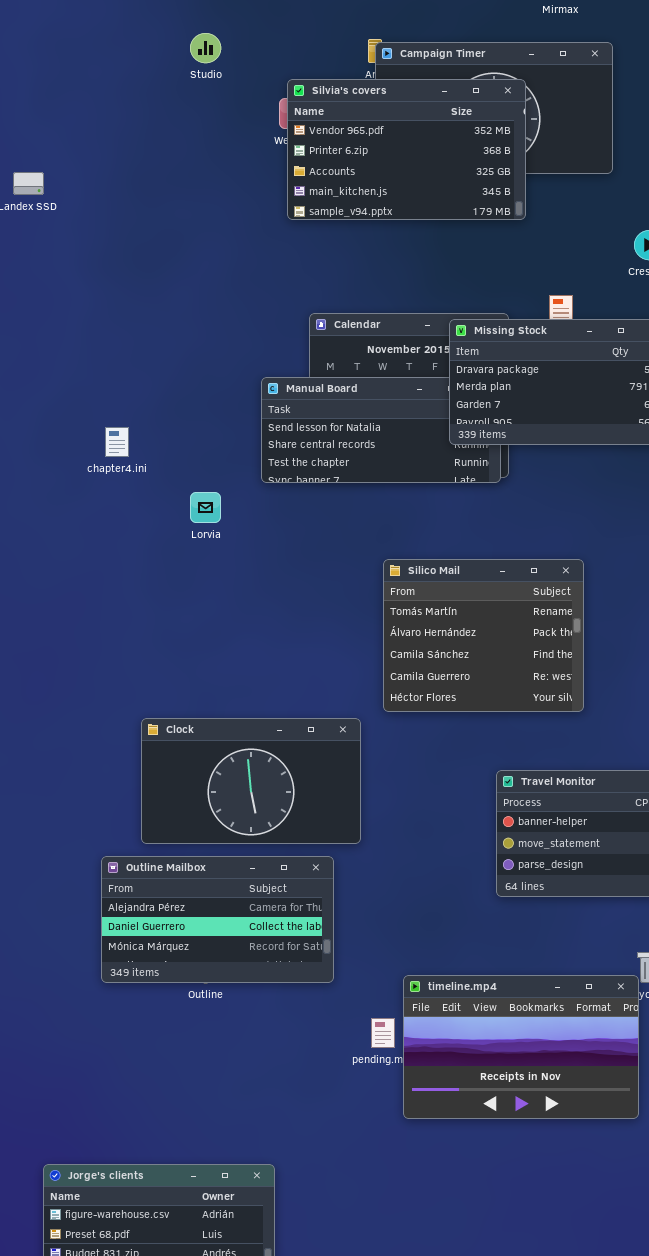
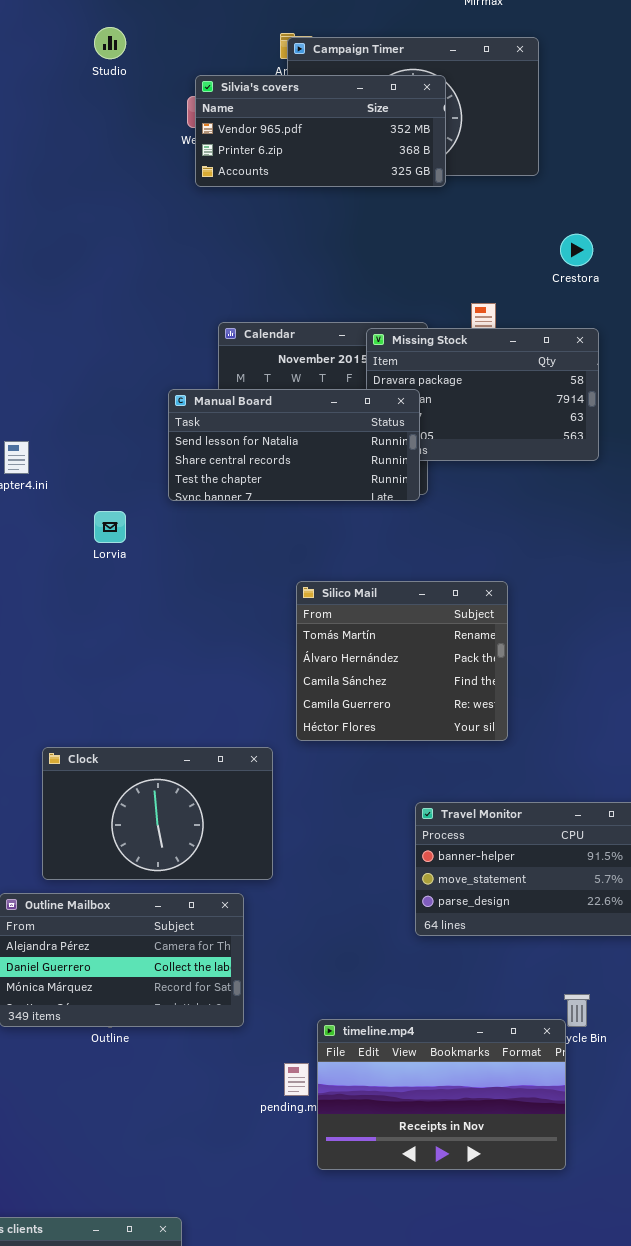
Silvia's covers: [287,79,526,220] -> [195,75,446,187], resized
Manual Board: [261,377,501,483] -> [168,389,420,501], raised

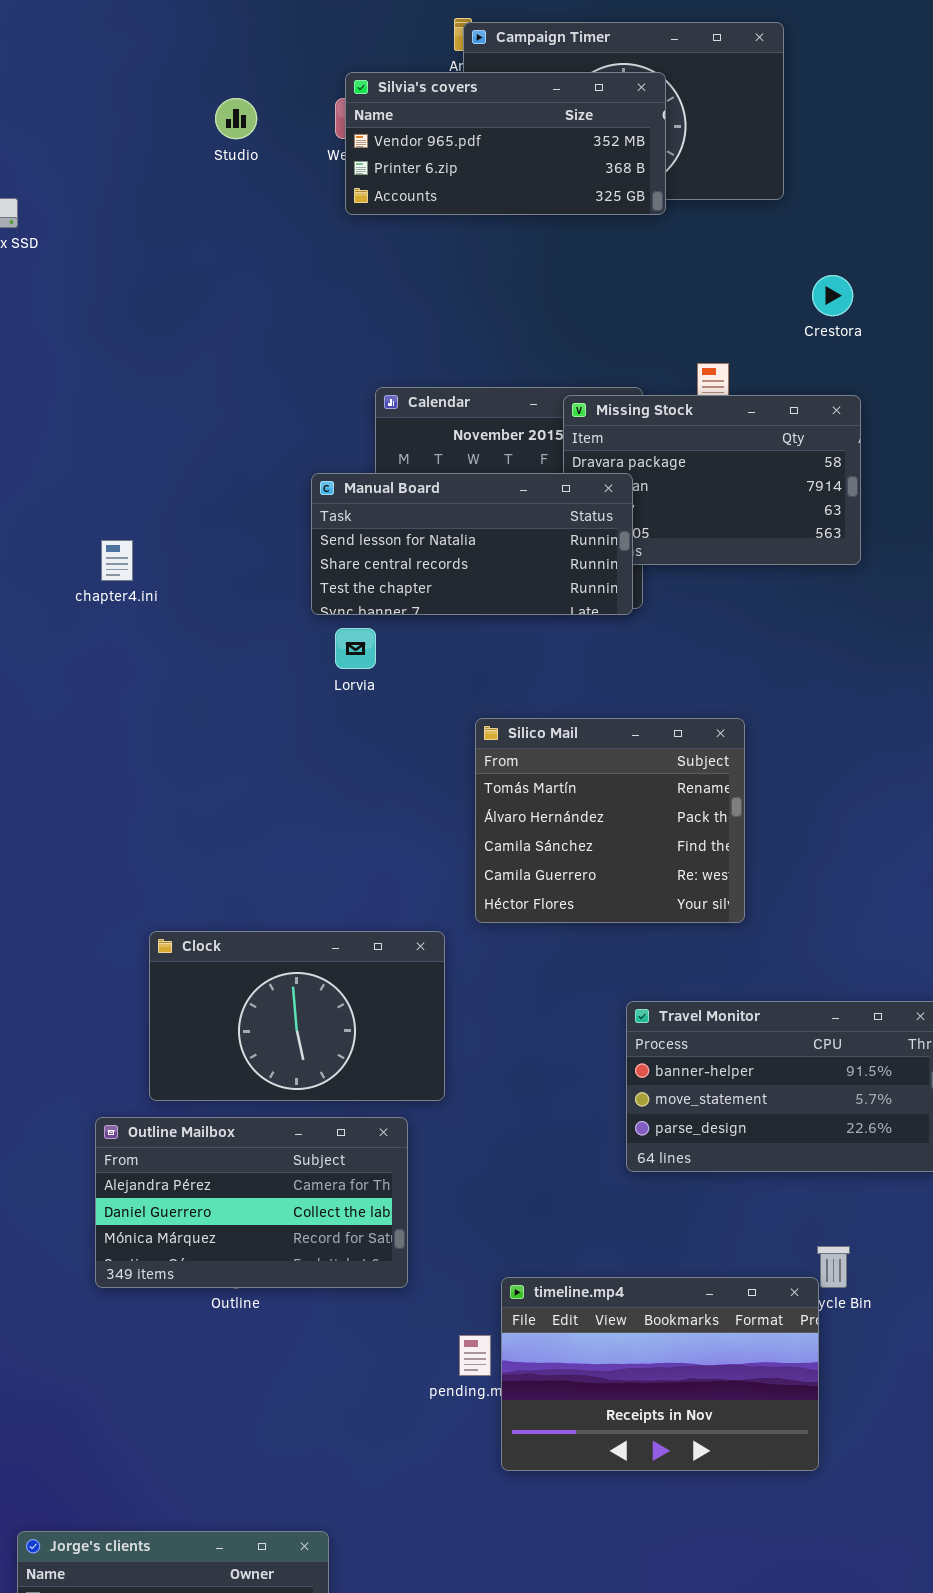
Studio: [94,27,126,59] -> [215,98,257,139], moved
Lorvia: [94,511,126,543] -> [335,628,376,669], moved

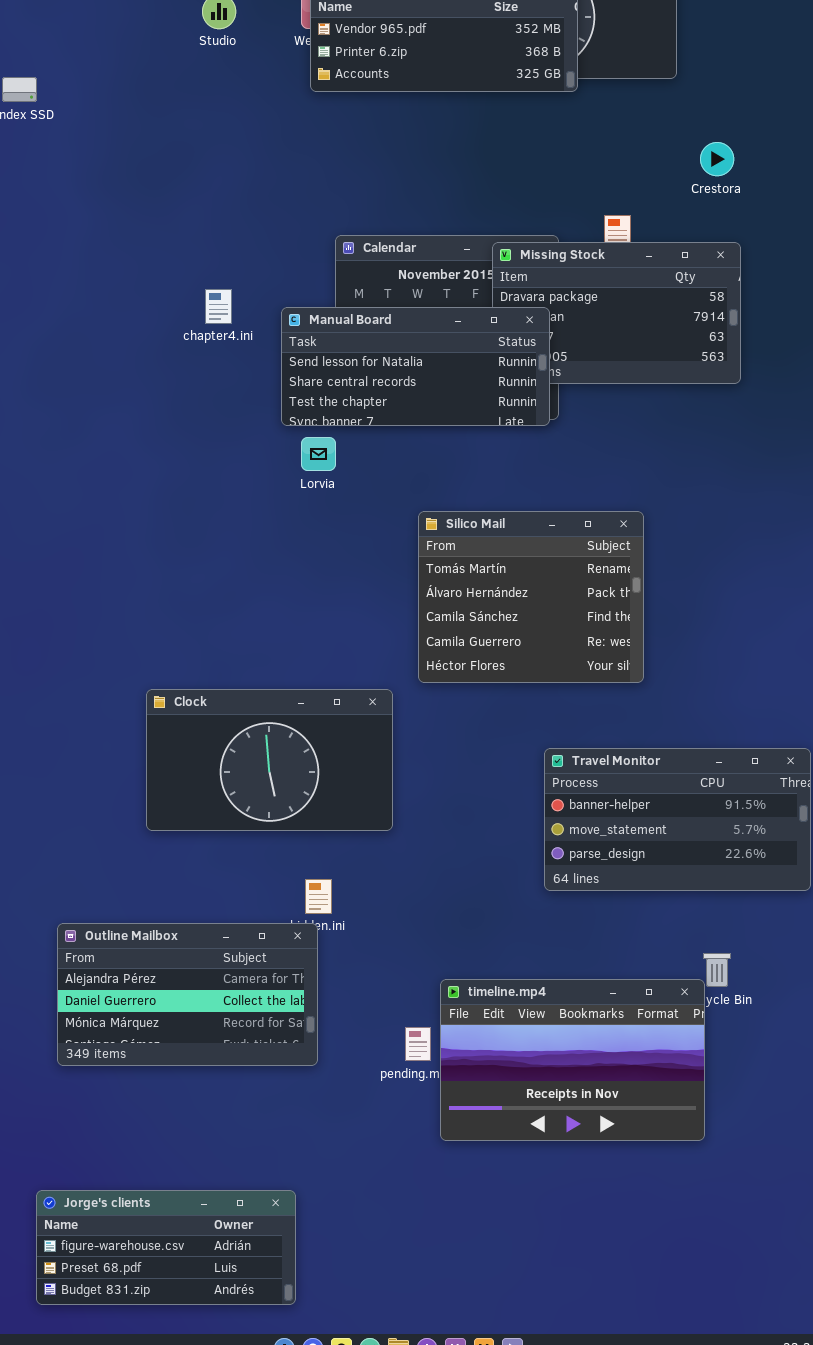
chapter4.ini: [101,540,133,581] -> [205,289,232,324], moved
Outline Mailbox: [95,1117,408,1288] -> [57,923,318,1066], moved

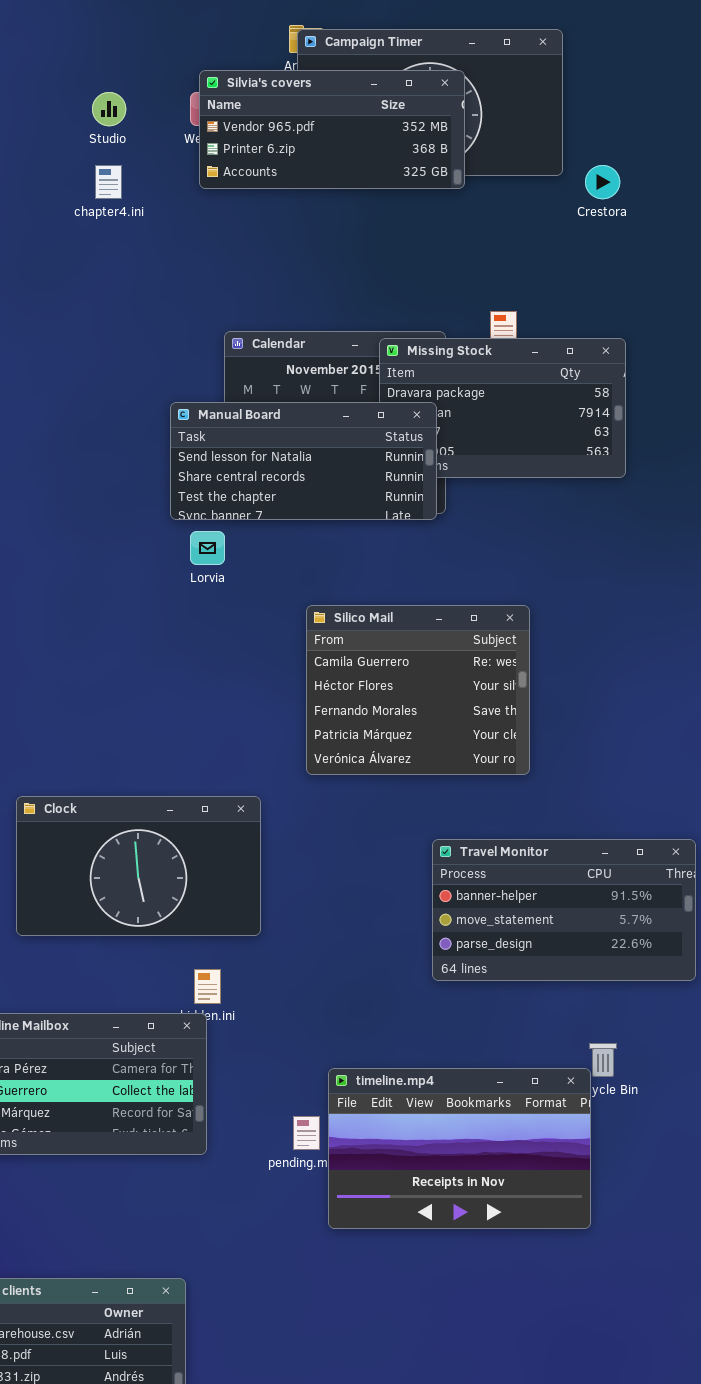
Crestora: [700,142,734,176] -> [585,165,620,199], moved
chapter4.ini: [205,289,232,324] -> [95,165,122,199], moved
Silico Mail: [418,511,644,683] -> [306,605,530,775], scrolled down 3 rows
Clock: [146,689,393,831] -> [16,796,261,936], moved

